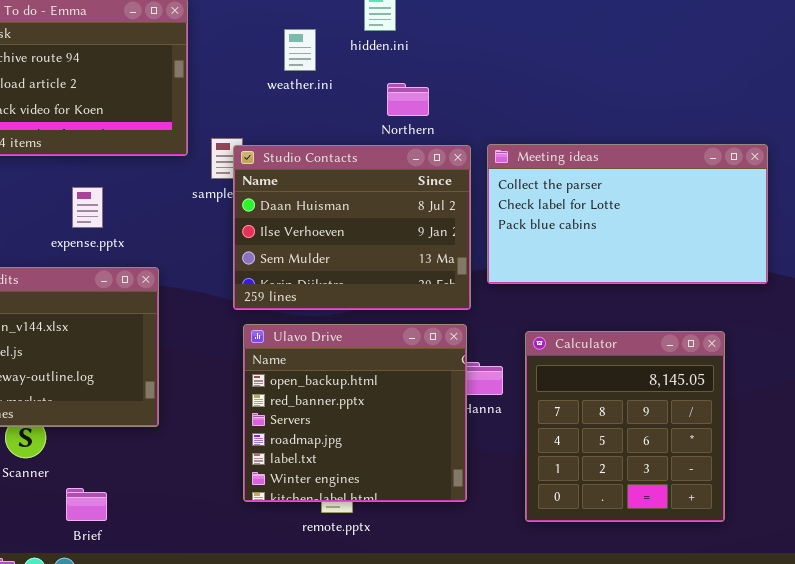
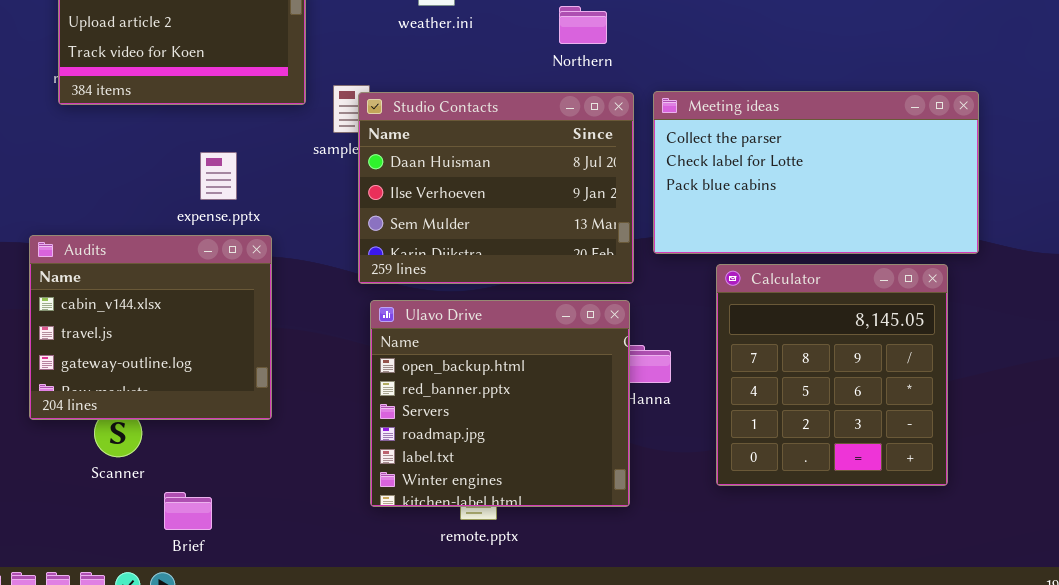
Northern: [387,83,429,116] -> [559,6,607,44], moved
expense.pptx: [72,187,103,228] -> [200,152,237,200], moved
Calculator: [525,331,725,522] -> [716,264,948,486], moved

